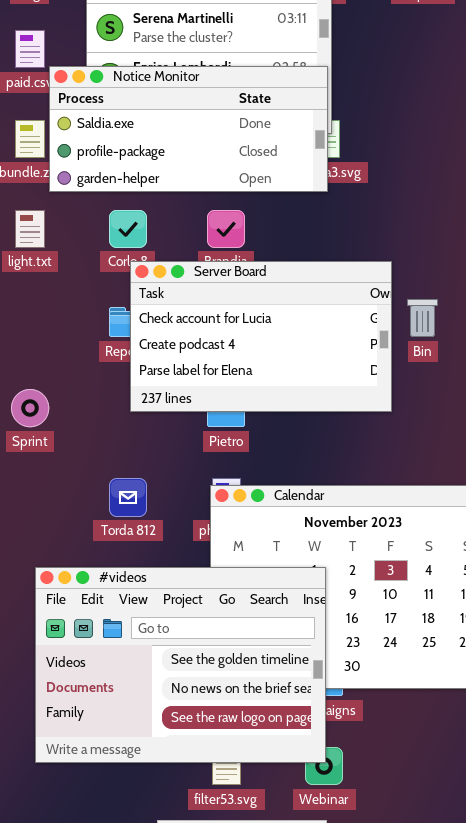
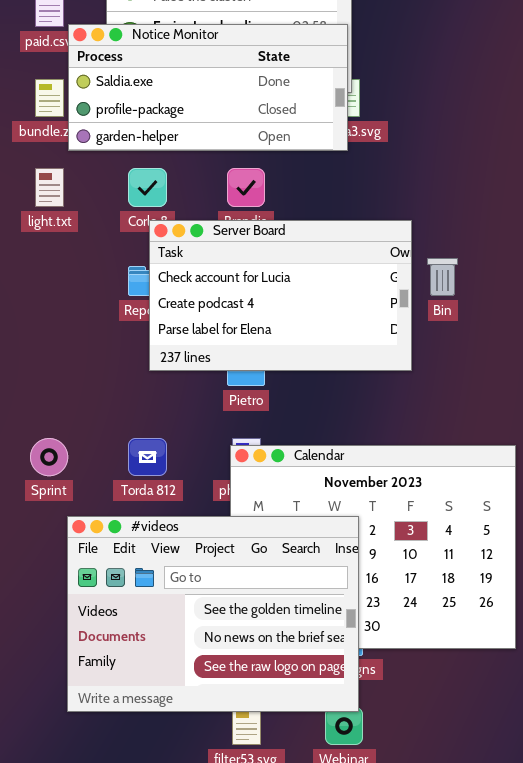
Sprint: [11,389,49,427] -> [30,438,68,476], moved
#videos: [35,567,326,763] -> [67,516,359,712], moved

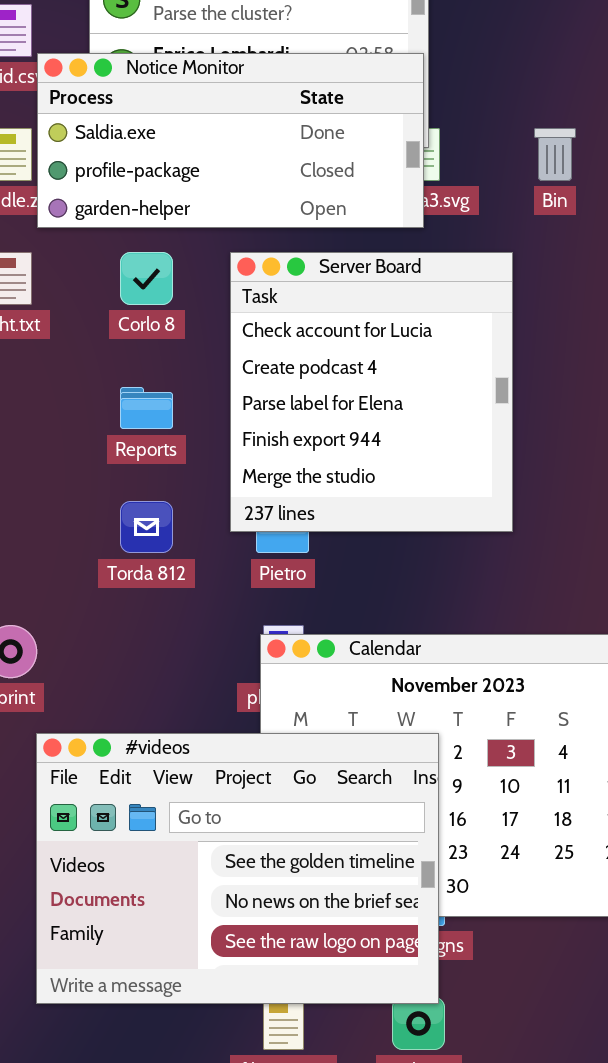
Server Board: [149,220,412,371] -> [230,252,513,532], resized
Bin: [427,258,458,296] -> [534,128,576,181], moved
Torda 812: [128,438,167,476] -> [120,501,173,553], moved

